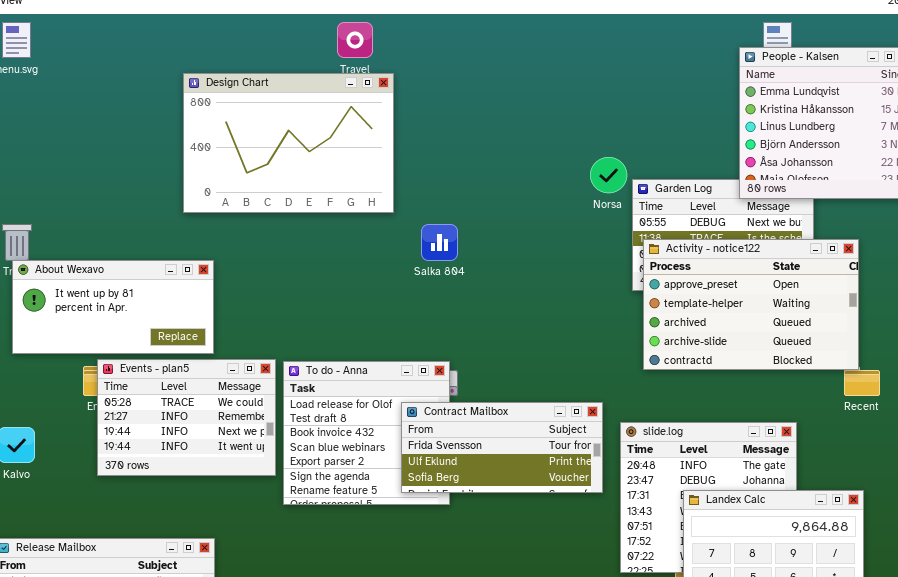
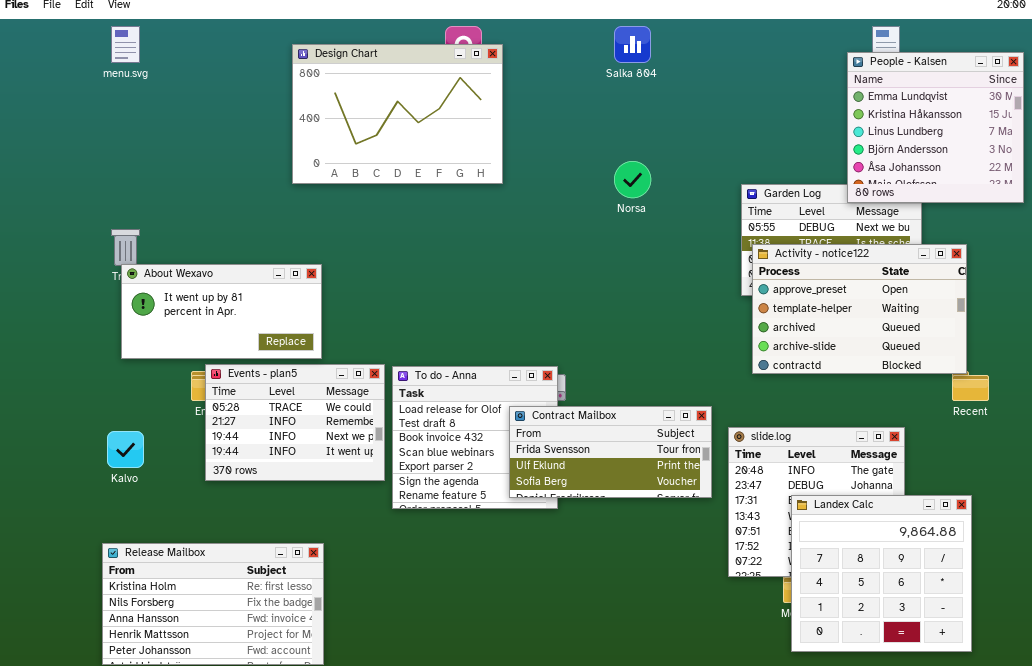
Design Chart: [183,73,394,213] -> [292,44,503,184], moved
Norsa: [590,157,627,193] -> [614,161,651,198], moved
Salka 804: [421,224,458,261] -> [614,26,651,63], moved

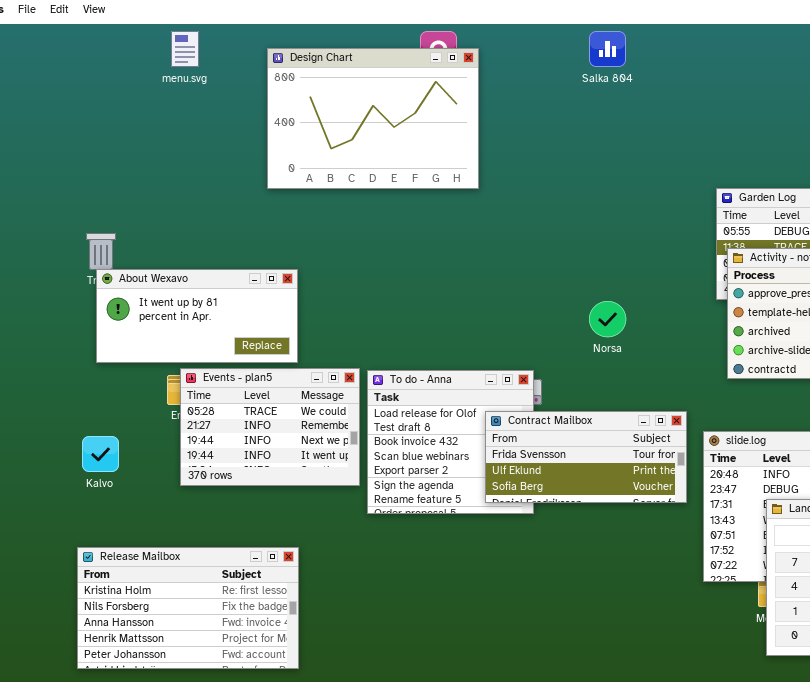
menu.svg: [111,26,140,63] -> [171,31,199,67], moved
Norsa: [614,161,651,198] -> [589,301,626,337], moved

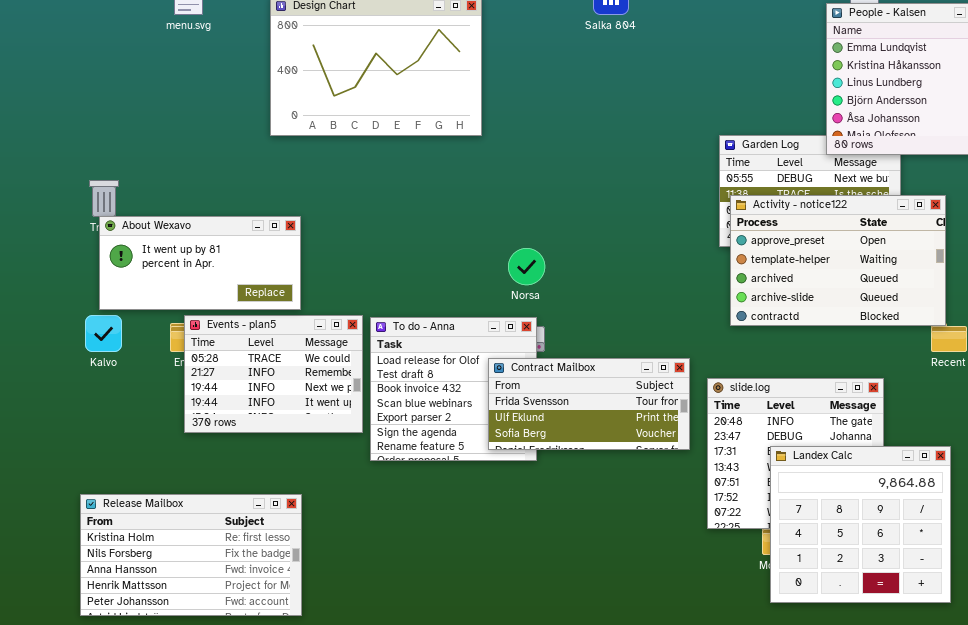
Norsa: [589,301,626,337] -> [508,248,545,285], moved
Kalvo: [82,436,119,472] -> [85,315,122,352], moved

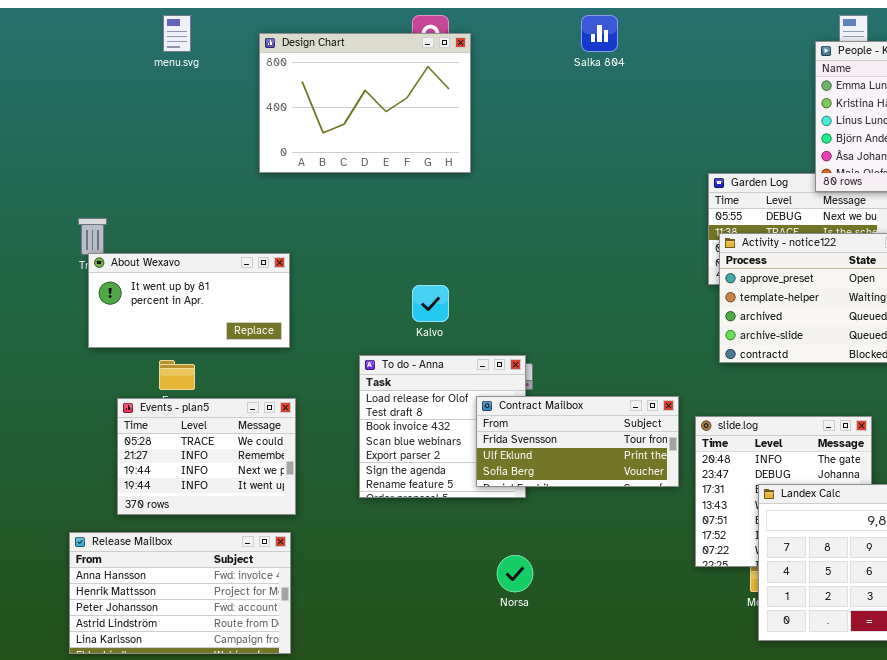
Norsa: [508,248,545,285] -> [497,555,533,592], moved
Kalvo: [85,315,122,352] -> [412,285,449,322], moved
Events - plan5: [184,315,363,433] -> [117,398,296,515], moved
Release Mailbox: [80,494,302,616] -> [69,532,291,654], scrolled down 2 rows

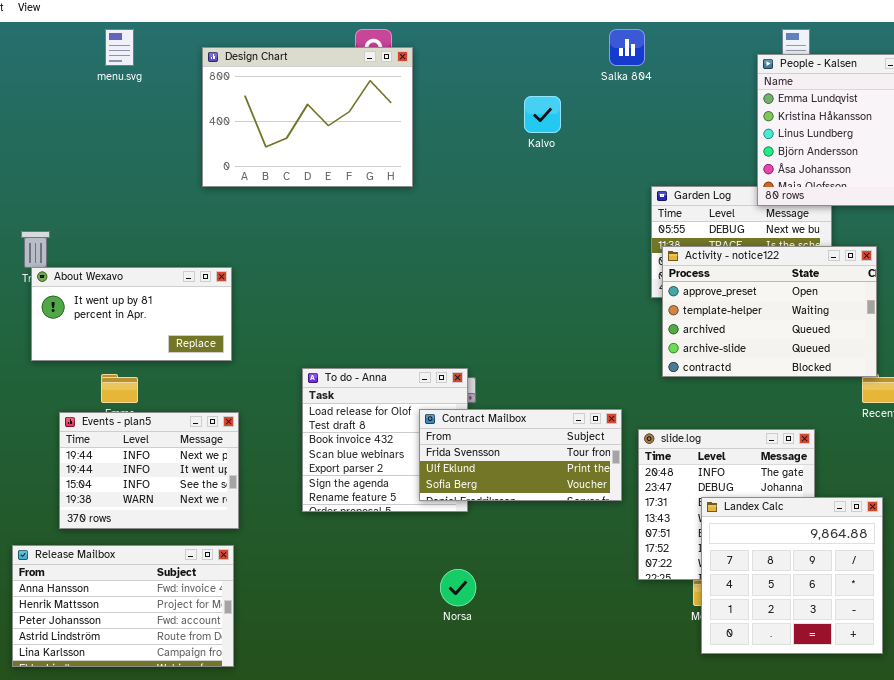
Salka 804: [581,15,618,52] -> [609,29,645,66], moved
Kalvo: [412,285,449,322] -> [524,96,561,133], moved
Events - plan5: [117,398,296,515] -> [59,412,239,529], scrolled down 2 rows

